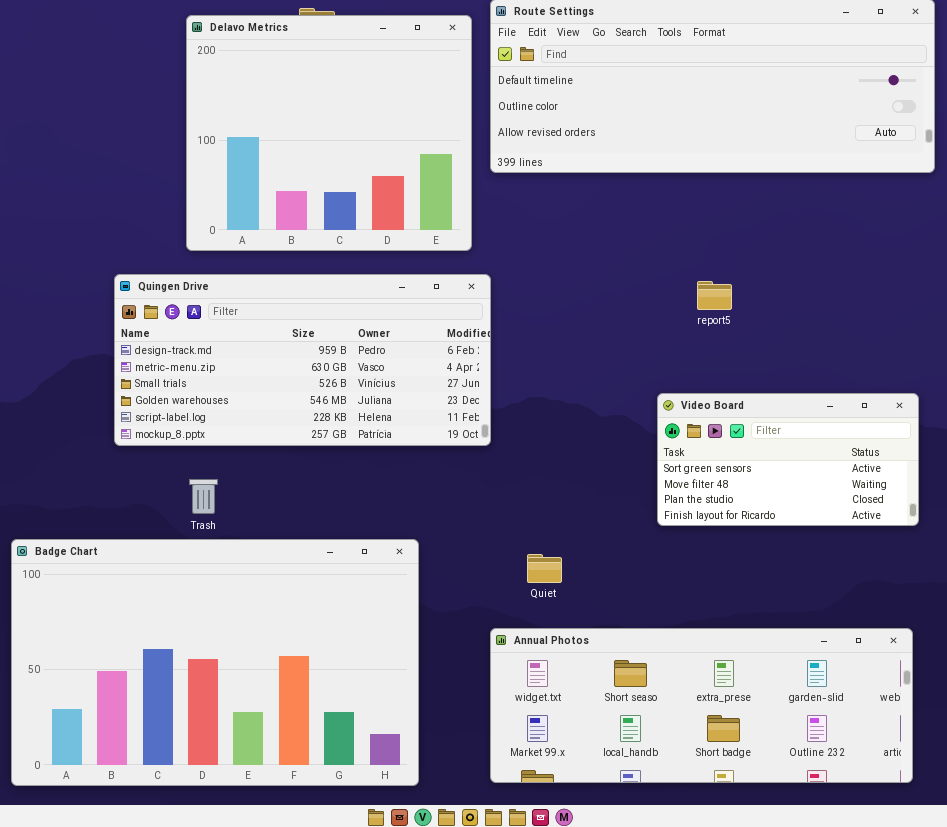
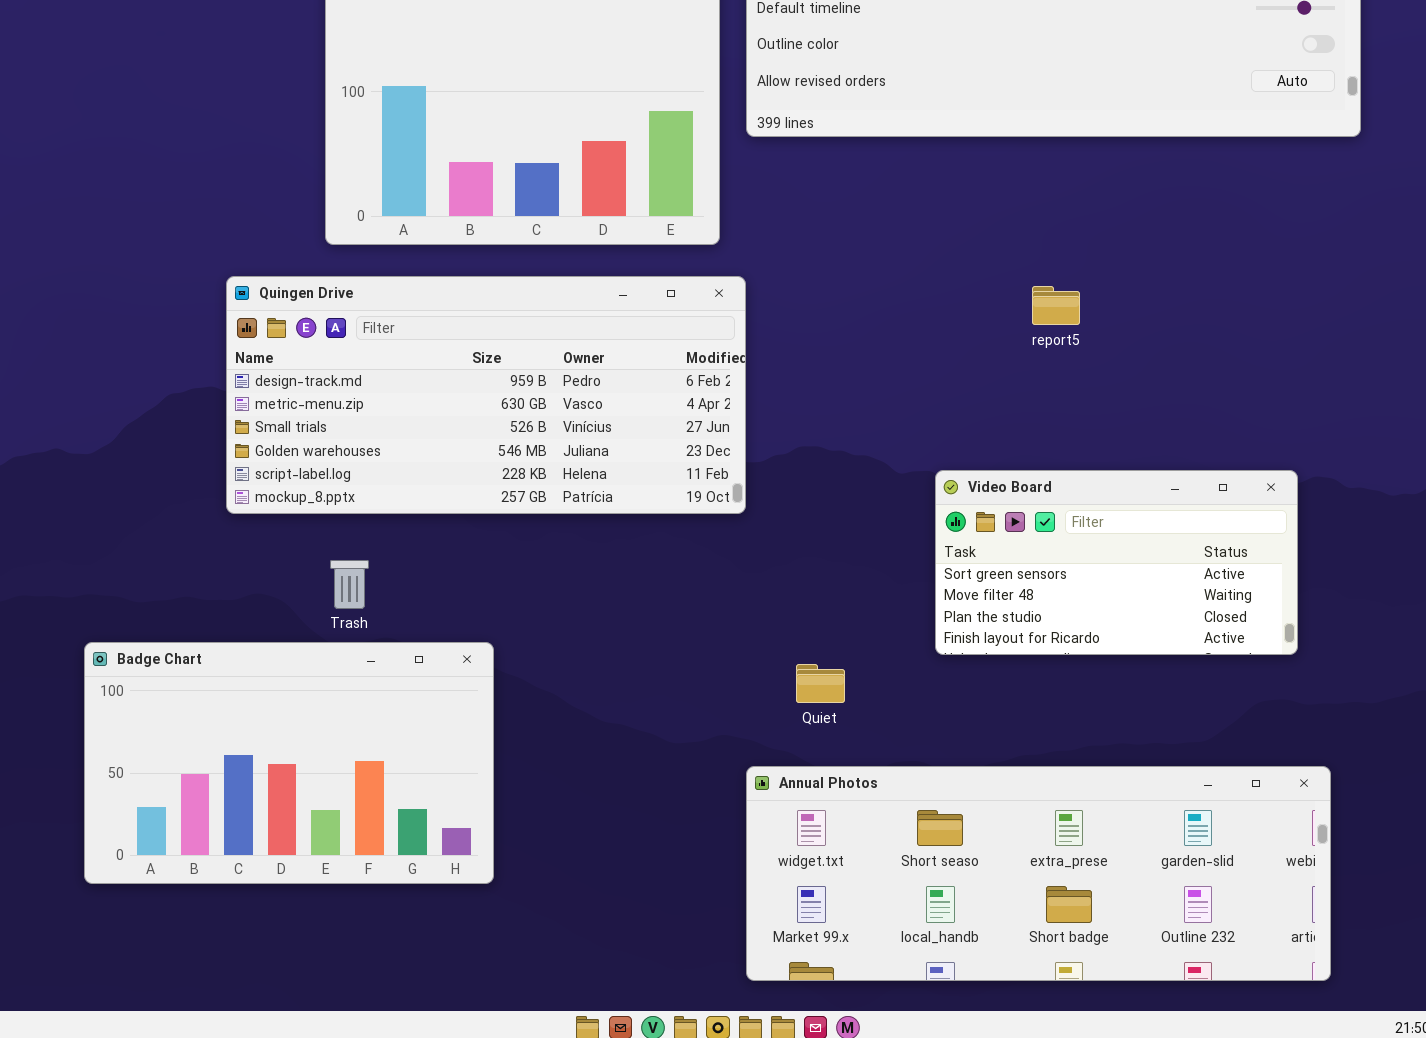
Video Board: [657,393,919,526] -> [935,470,1298,655], moved
Badge Chart: [11,539,419,786] -> [84,642,494,884], resized

